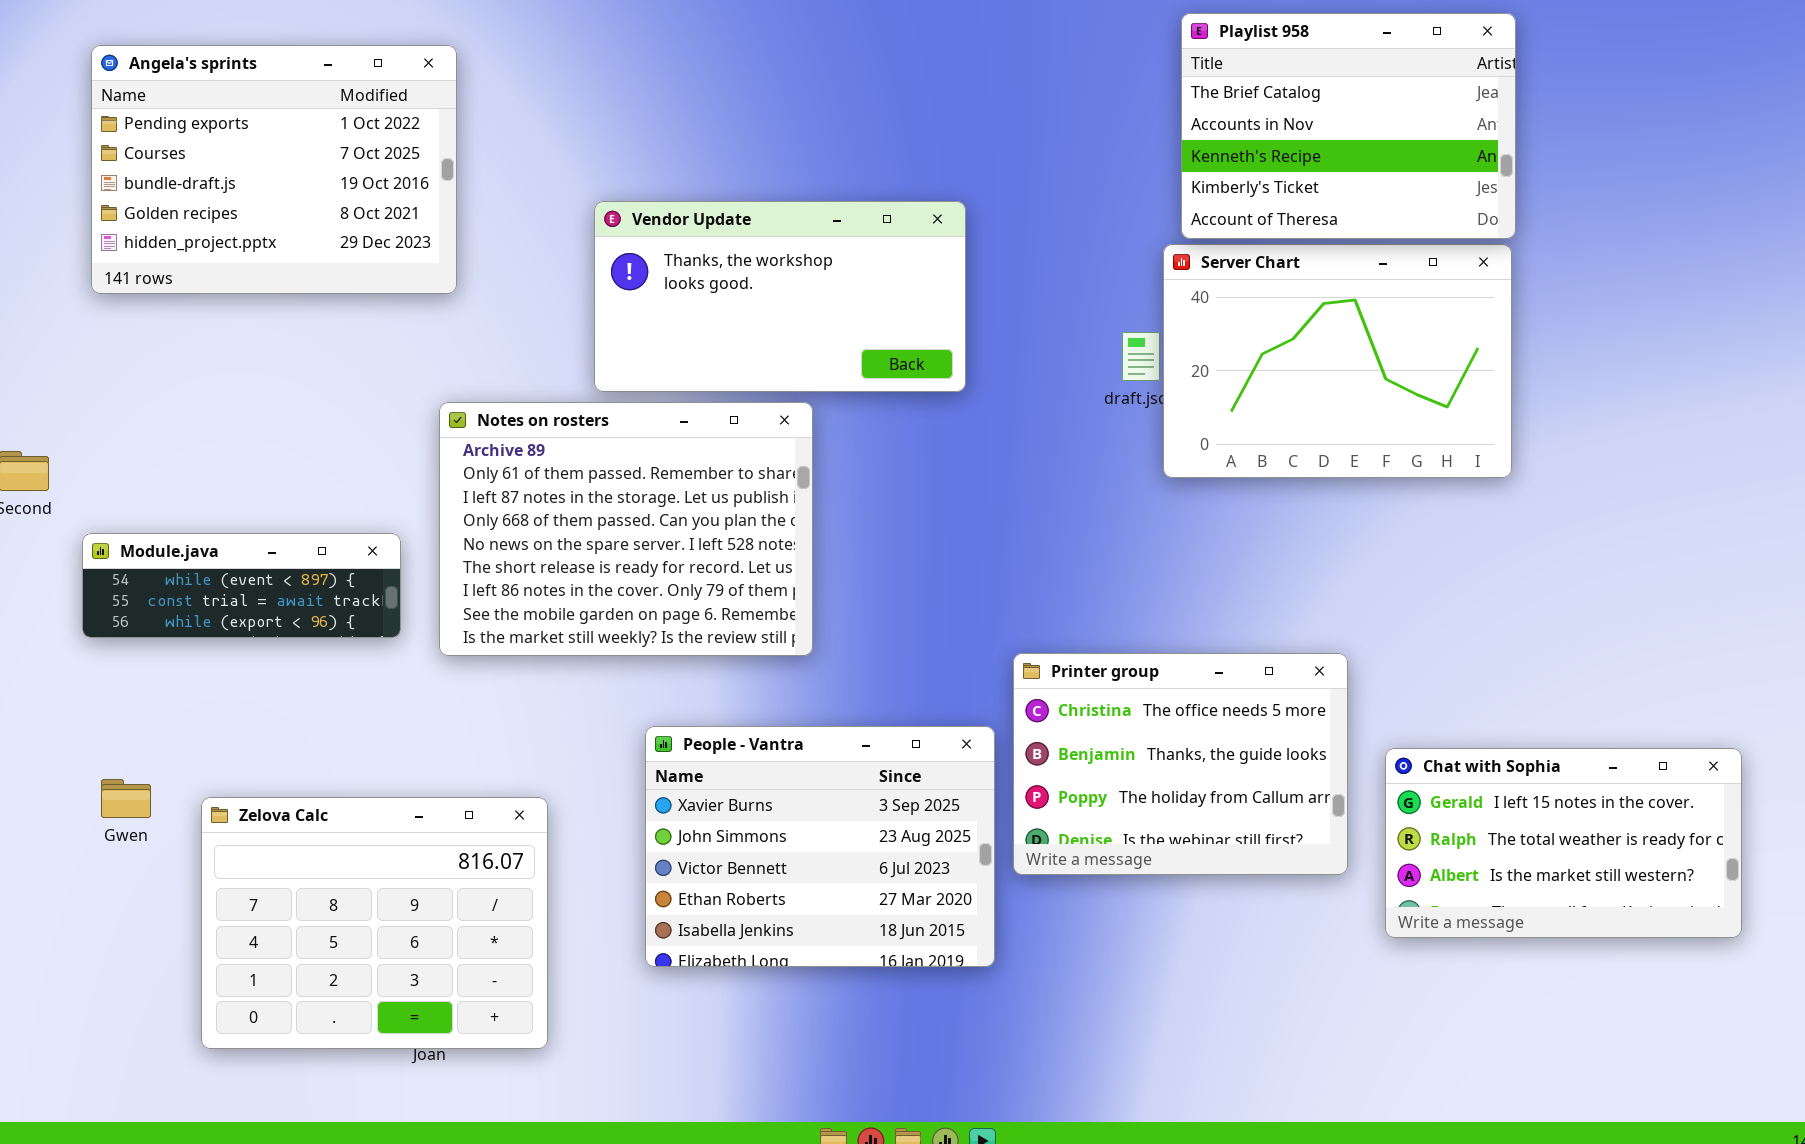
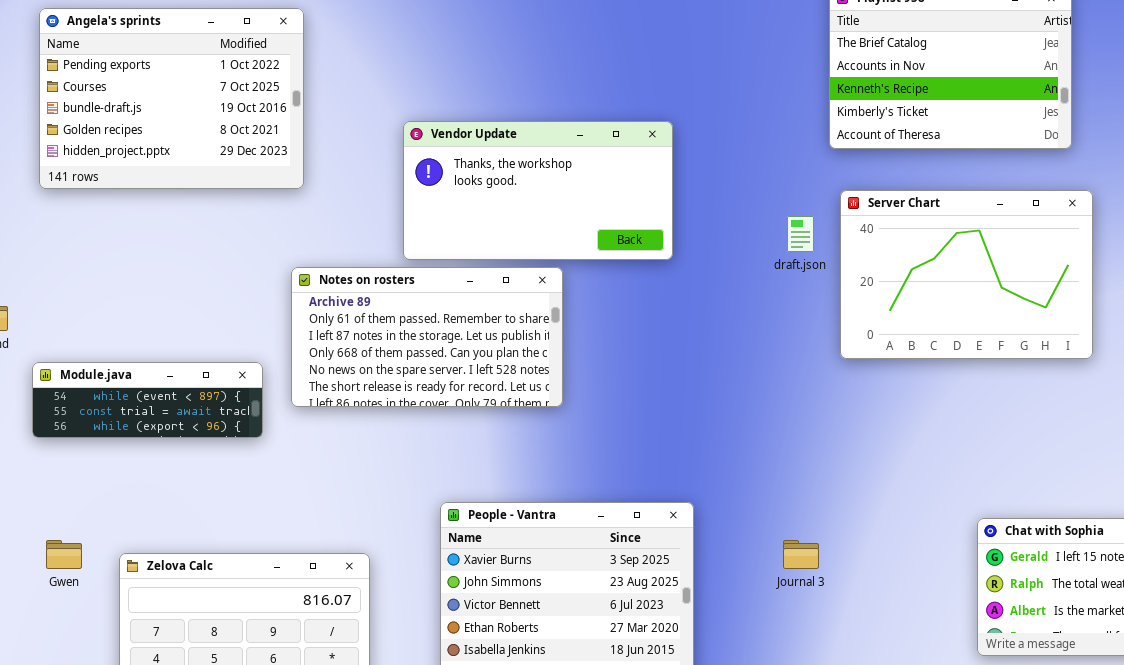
Server Chart: [1163,244,1512,478] -> [840,190,1093,359], moved
Notes on rosters: [439,402,813,656] -> [291,267,563,407], resized
Printer group: [1013,653,1348,875] -> none, closed

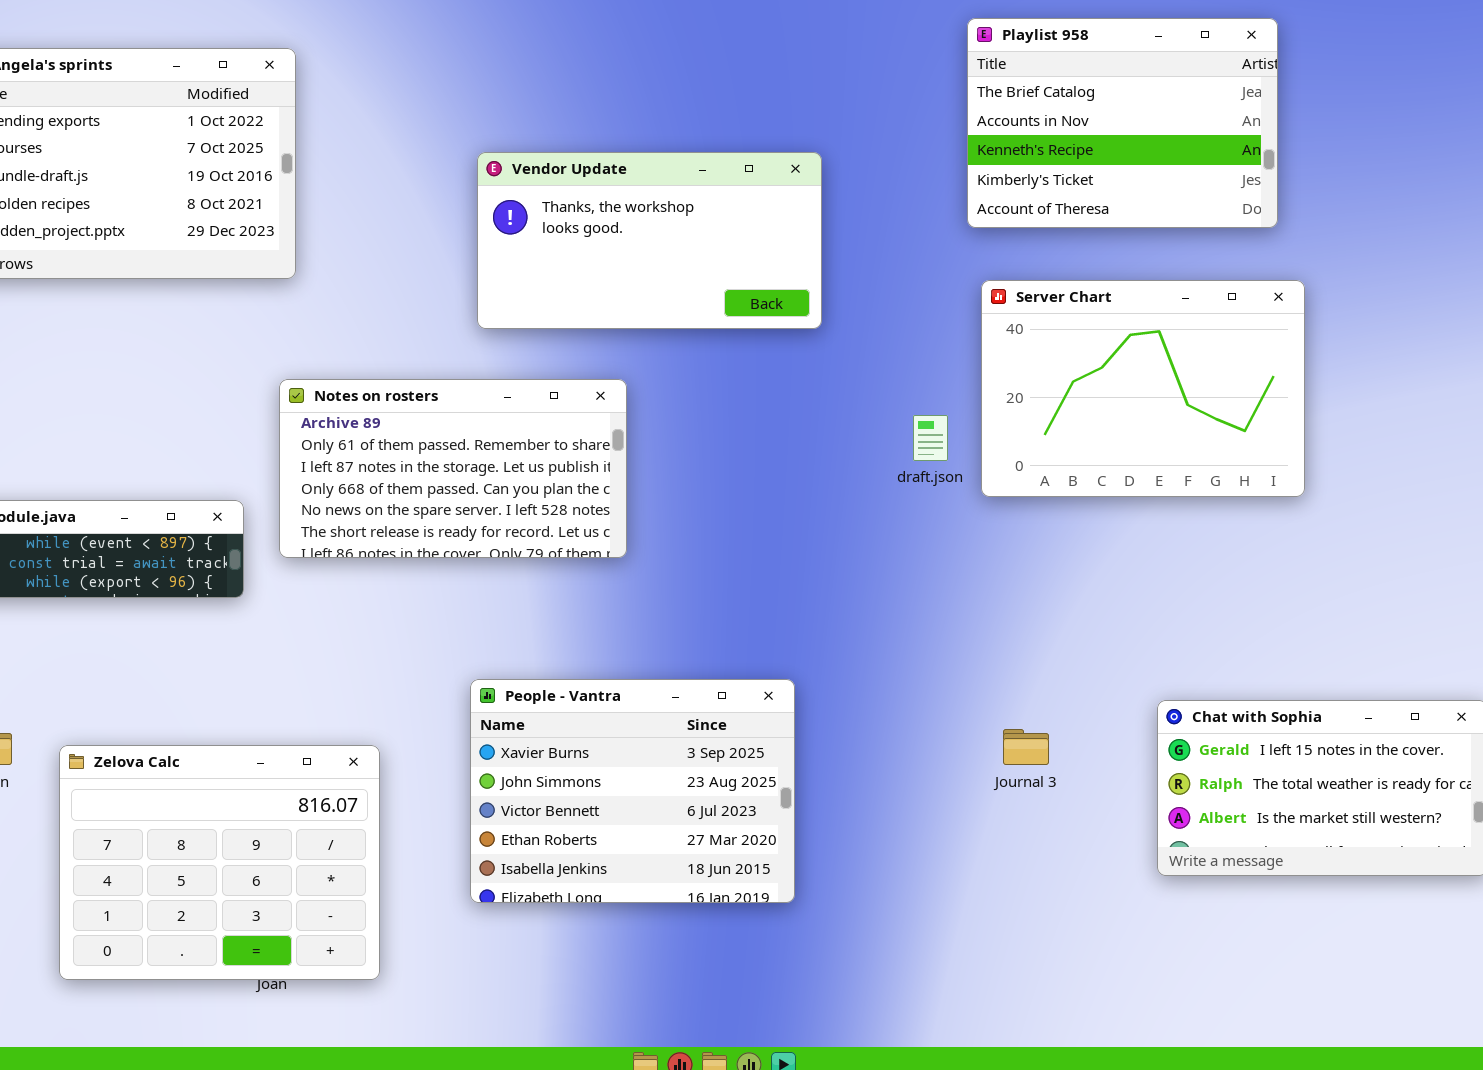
Vendor Update: [403,121,673,260] -> [477,152,822,329], moved
draft.json: [787,216,814,252] -> [913,415,948,461], moved
Journal 3: [783,540,819,569] -> [1003,729,1049,765], moved

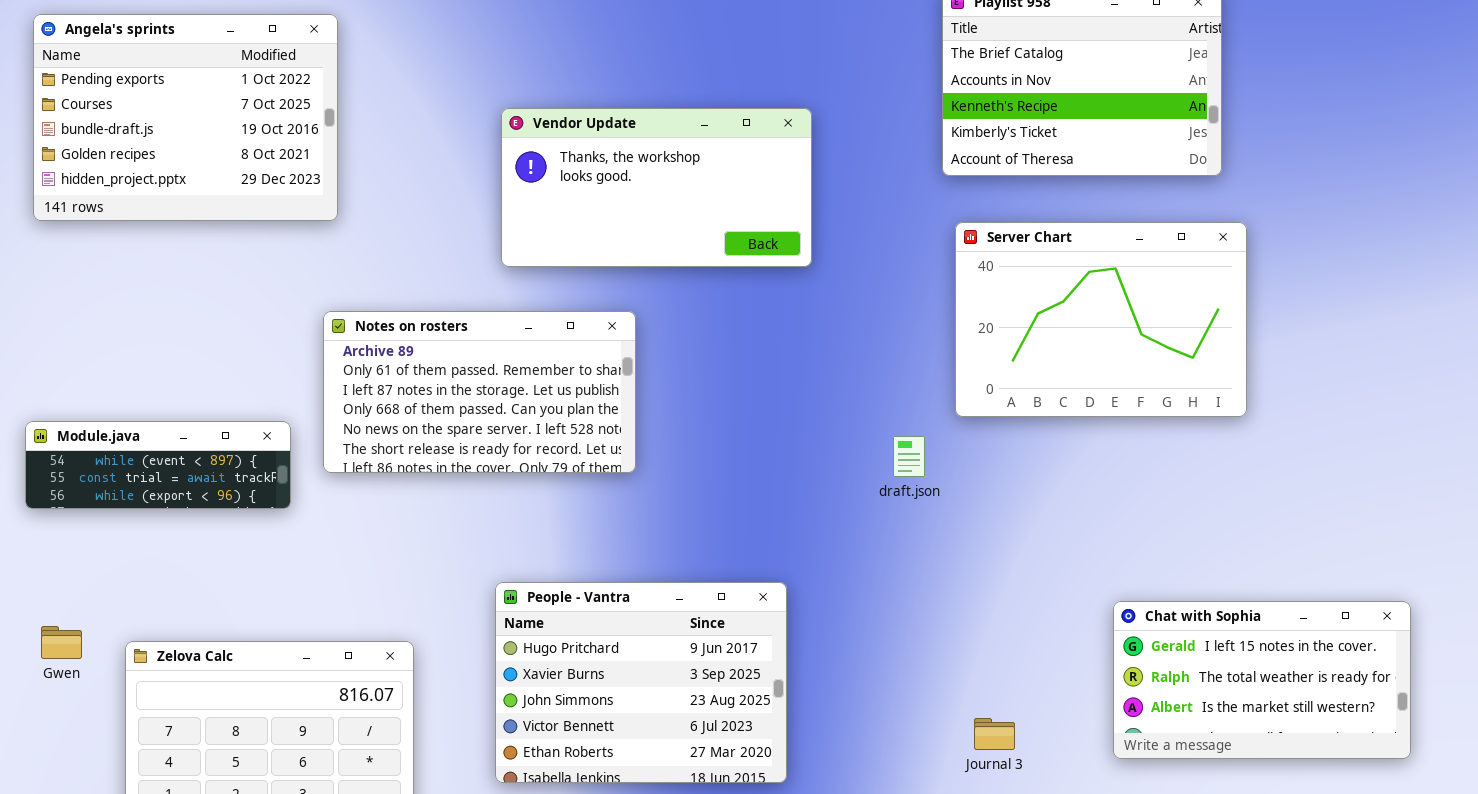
draft.json: [913,415,948,461] -> [893,436,925,477], moved
People - Vantra: [470,679,795,903] -> [495,582,787,783], scrolled up 1 row
Journal 3: [1003,729,1049,765] -> [974,718,1015,750], moved

